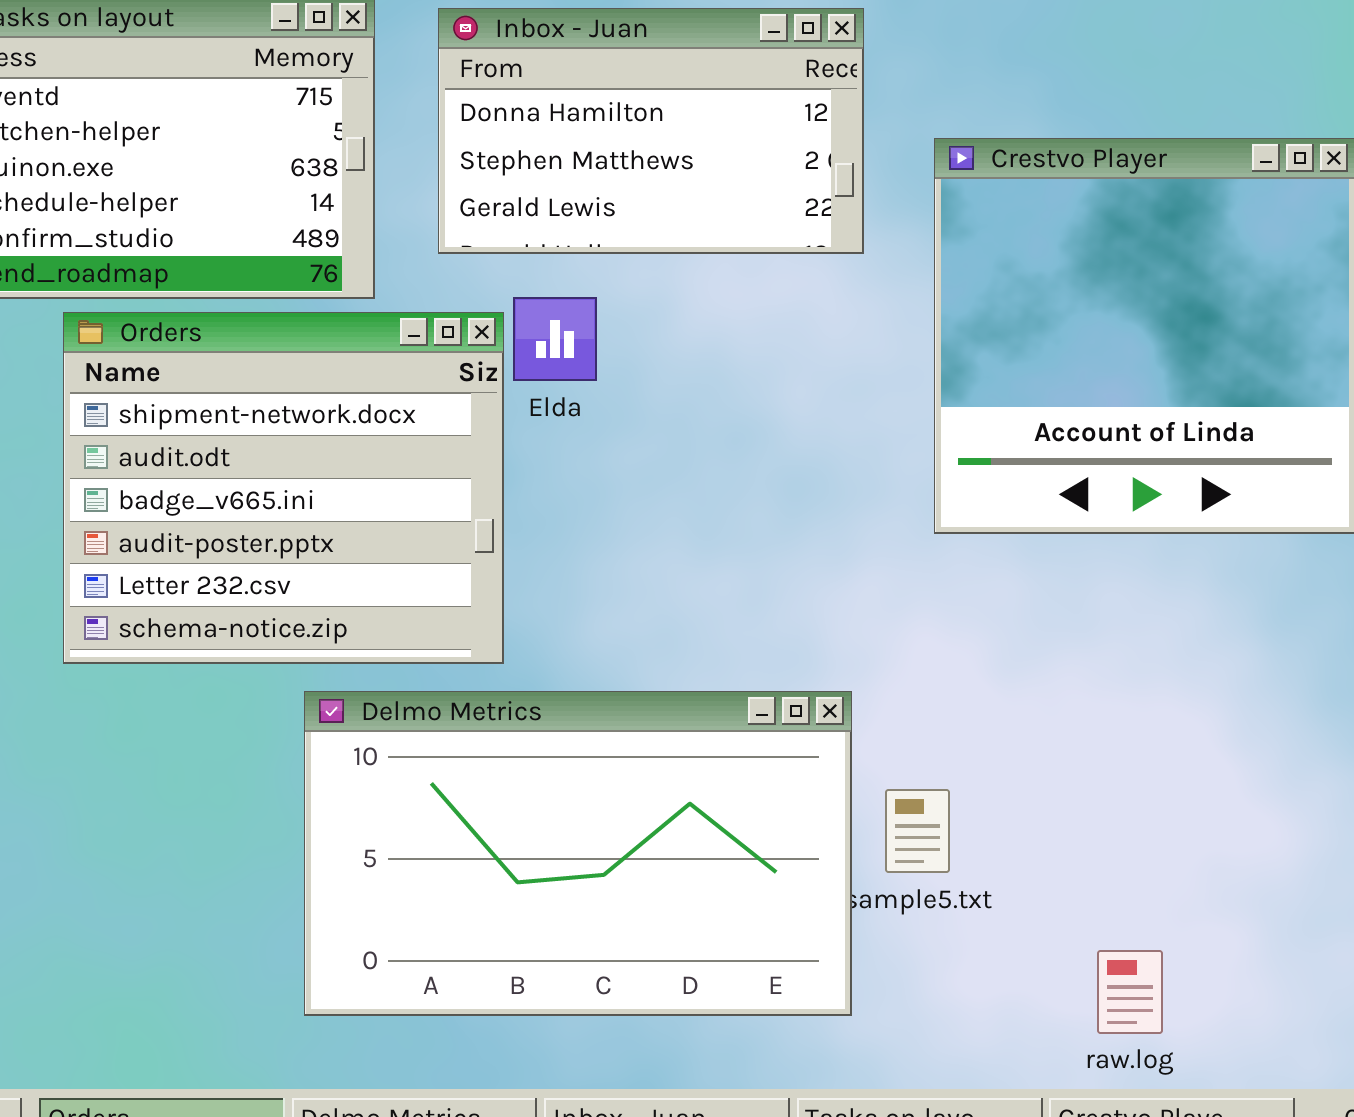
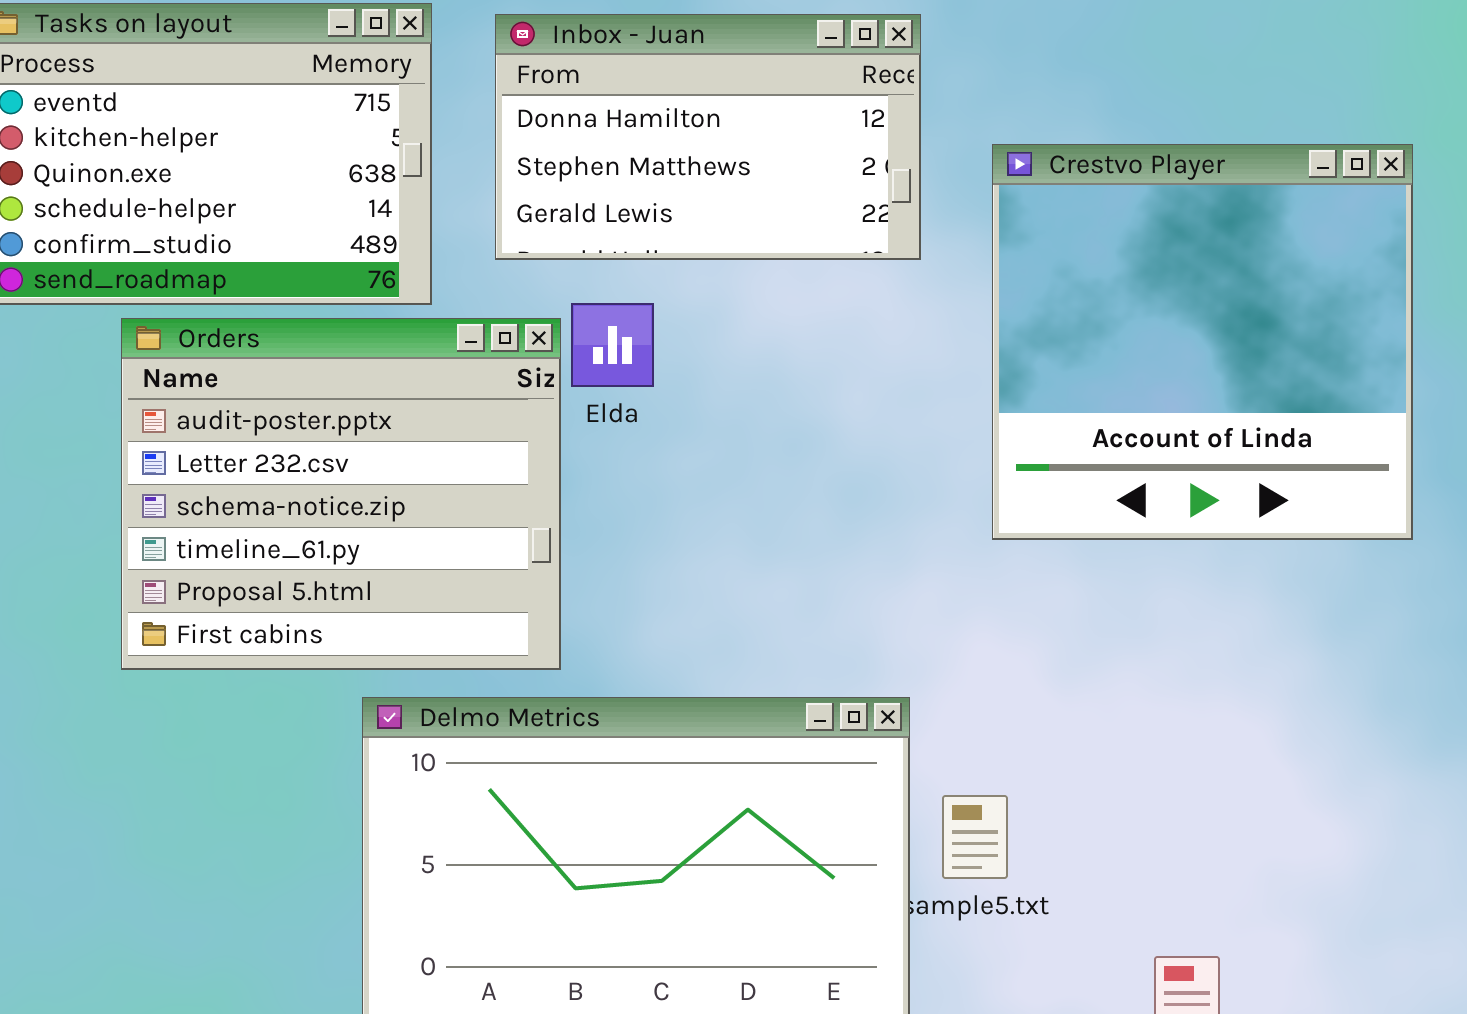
Orders: [63,312,504,664] -> [121,318,561,670], scrolled down 3 rows

